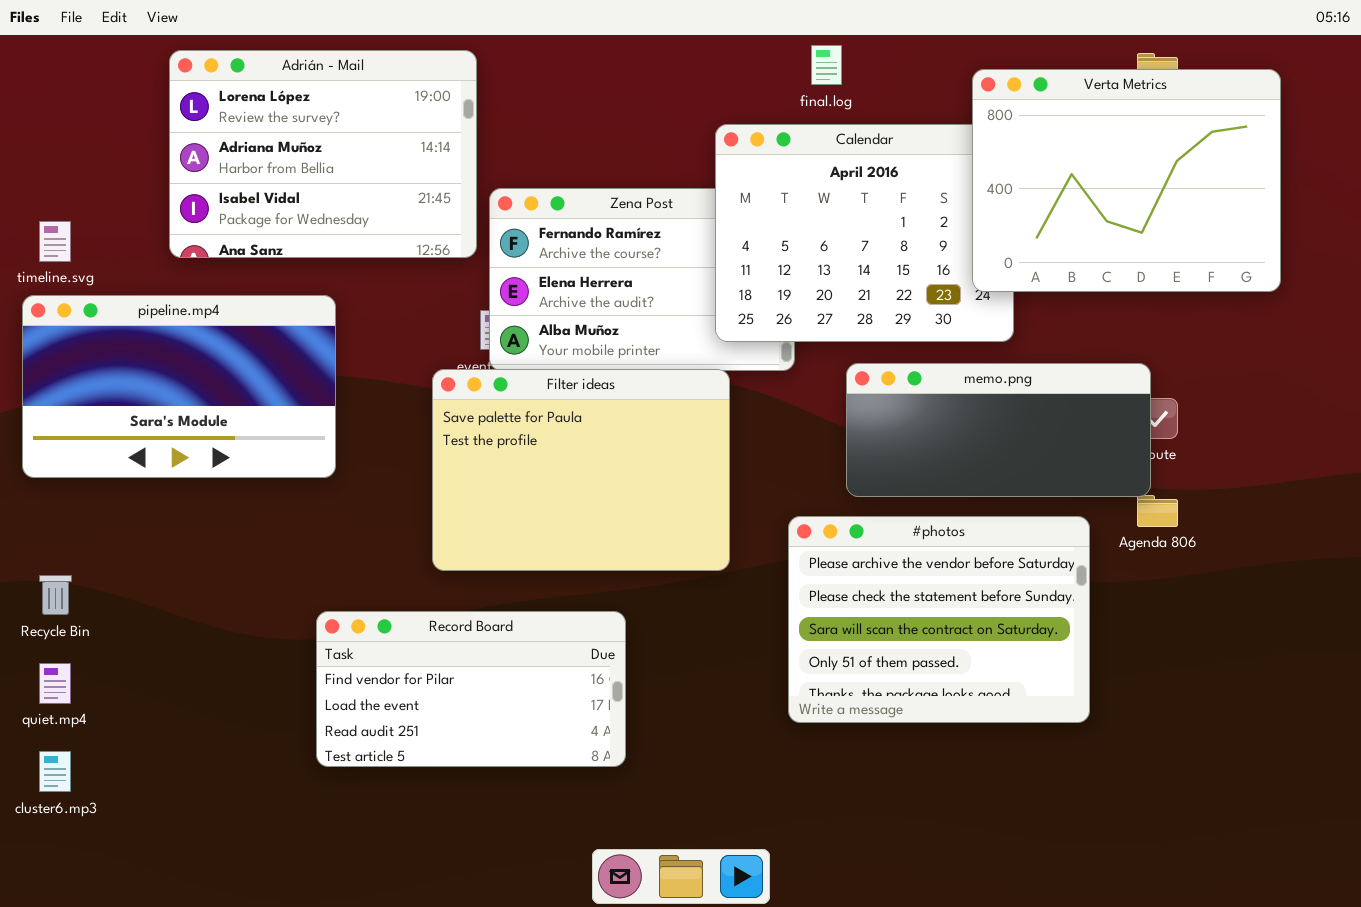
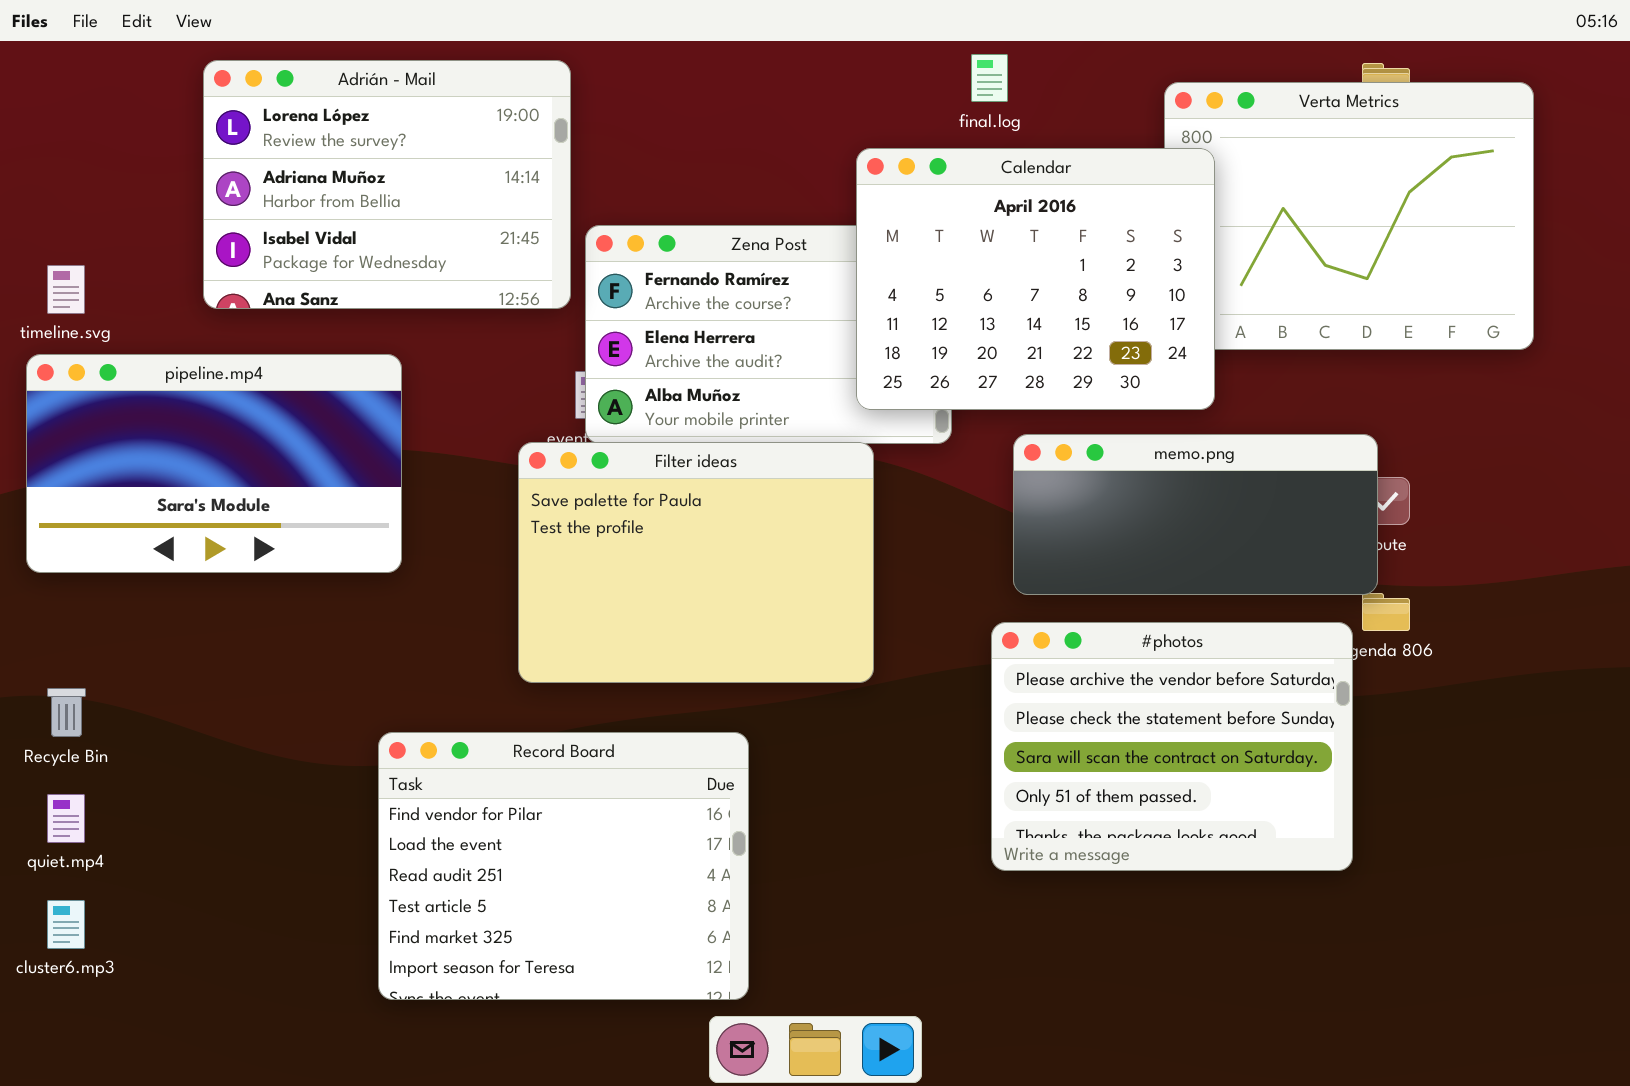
Calendar: [715,124,1014,342] -> [856,148,1215,410], raised
#photos: [788,516,1090,723] -> [991,622,1353,871], moved
Record Board: [316,611,626,767] -> [378,732,749,1000], resized

